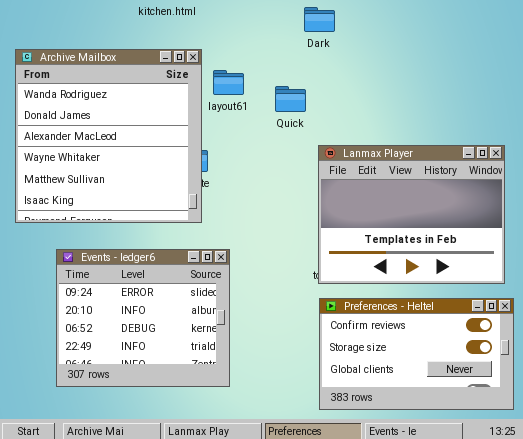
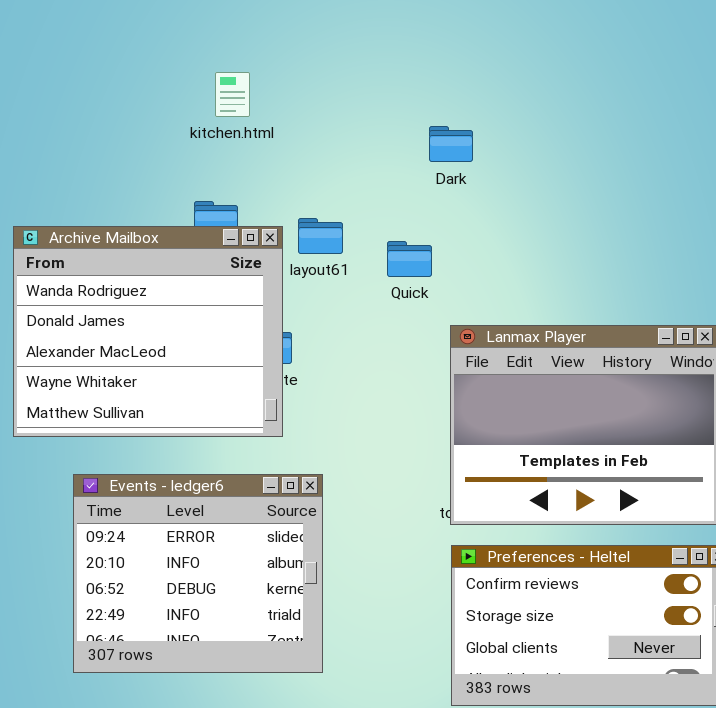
Archive Mailbox: [15,49,202,223] -> [13,226,283,437], resized

